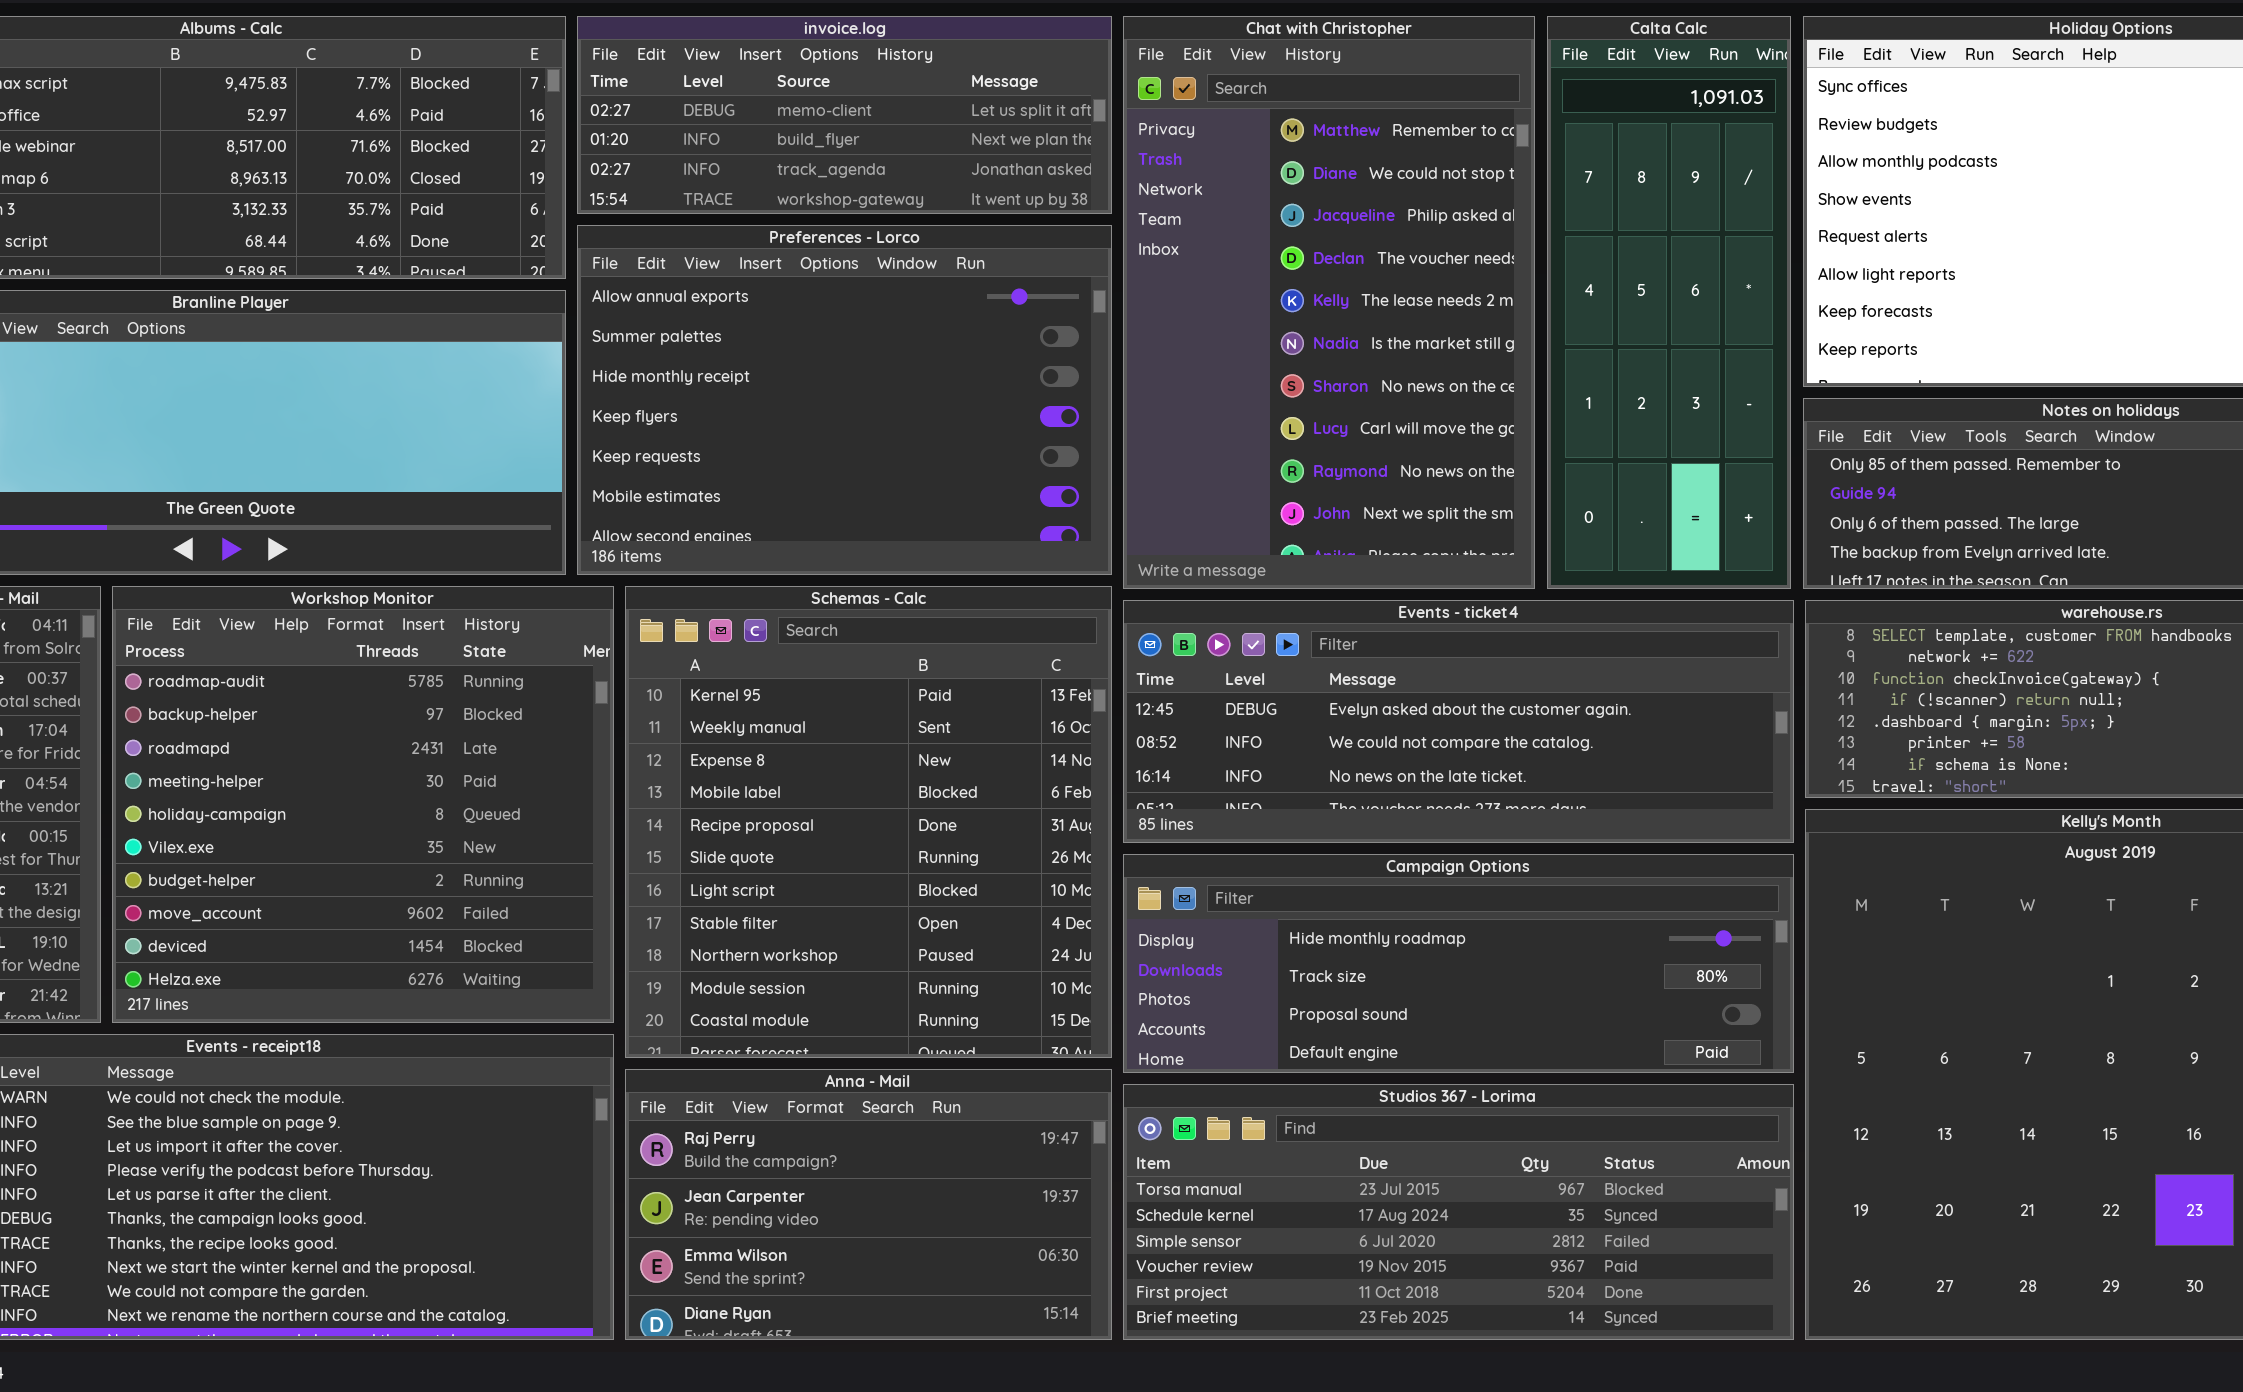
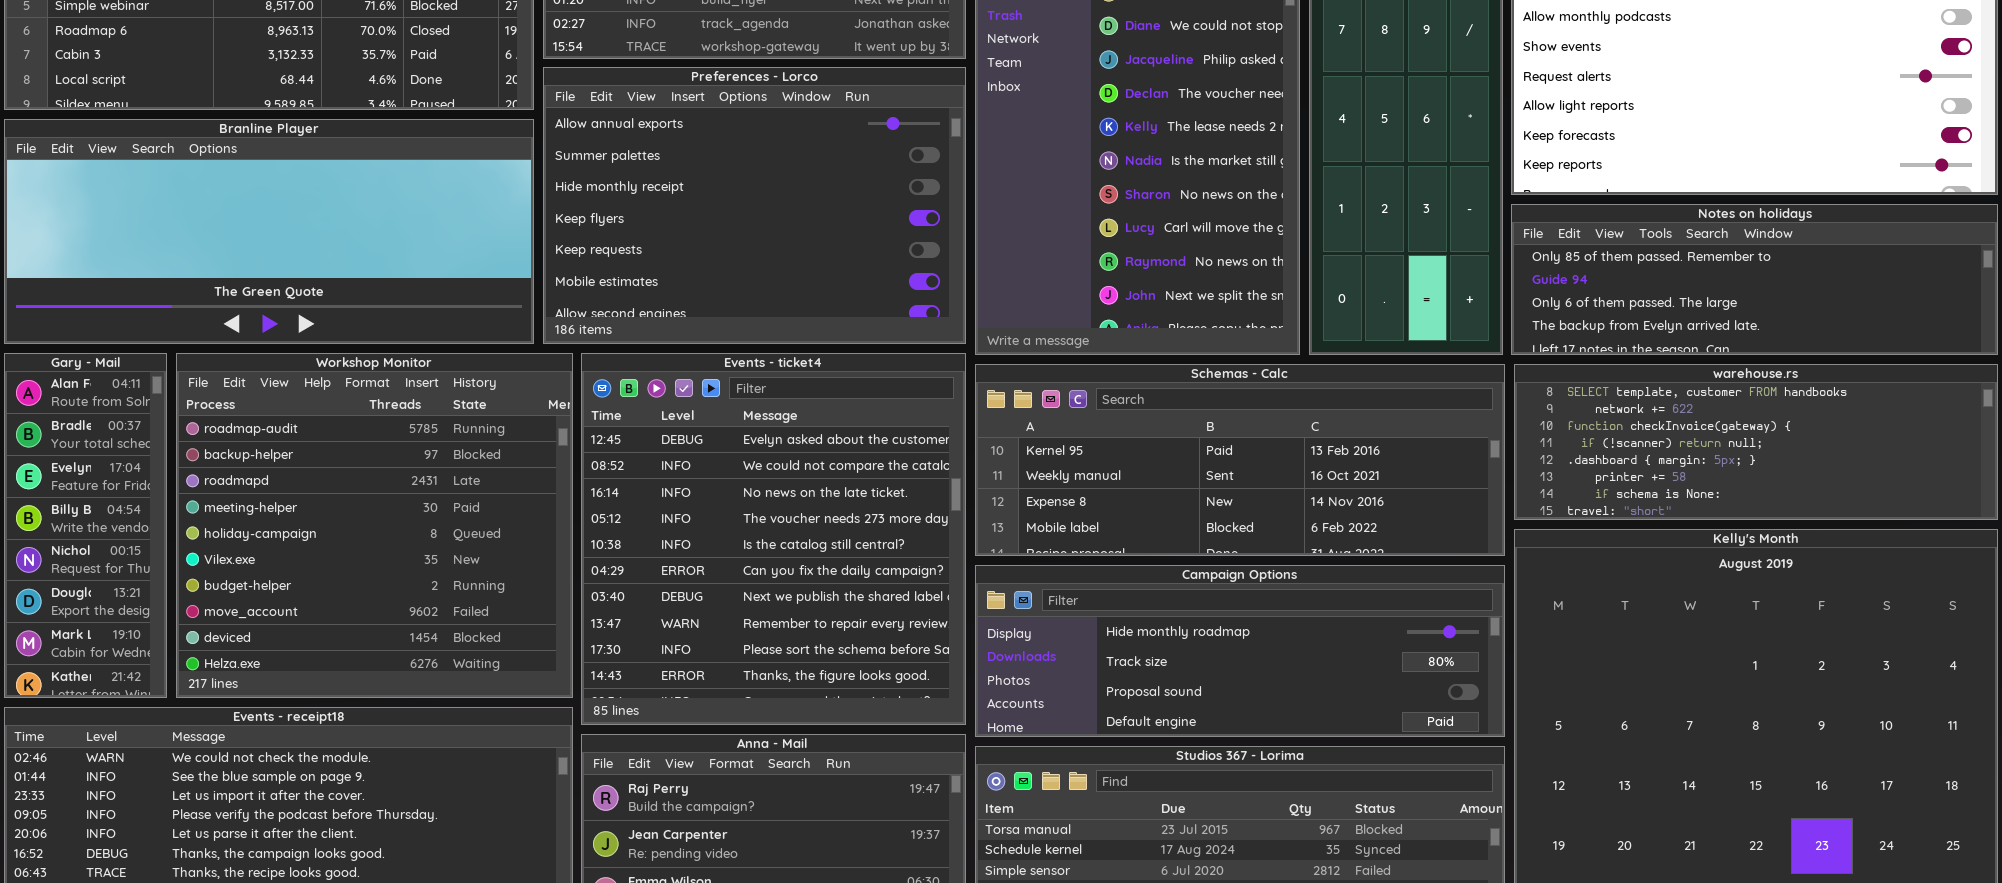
Schemas - Calc: [625,586,1112,1058] -> [975,364,1505,556], moved, resized
Events - ticket4: [1123,600,1794,843] -> [581,353,966,725], moved, resized

